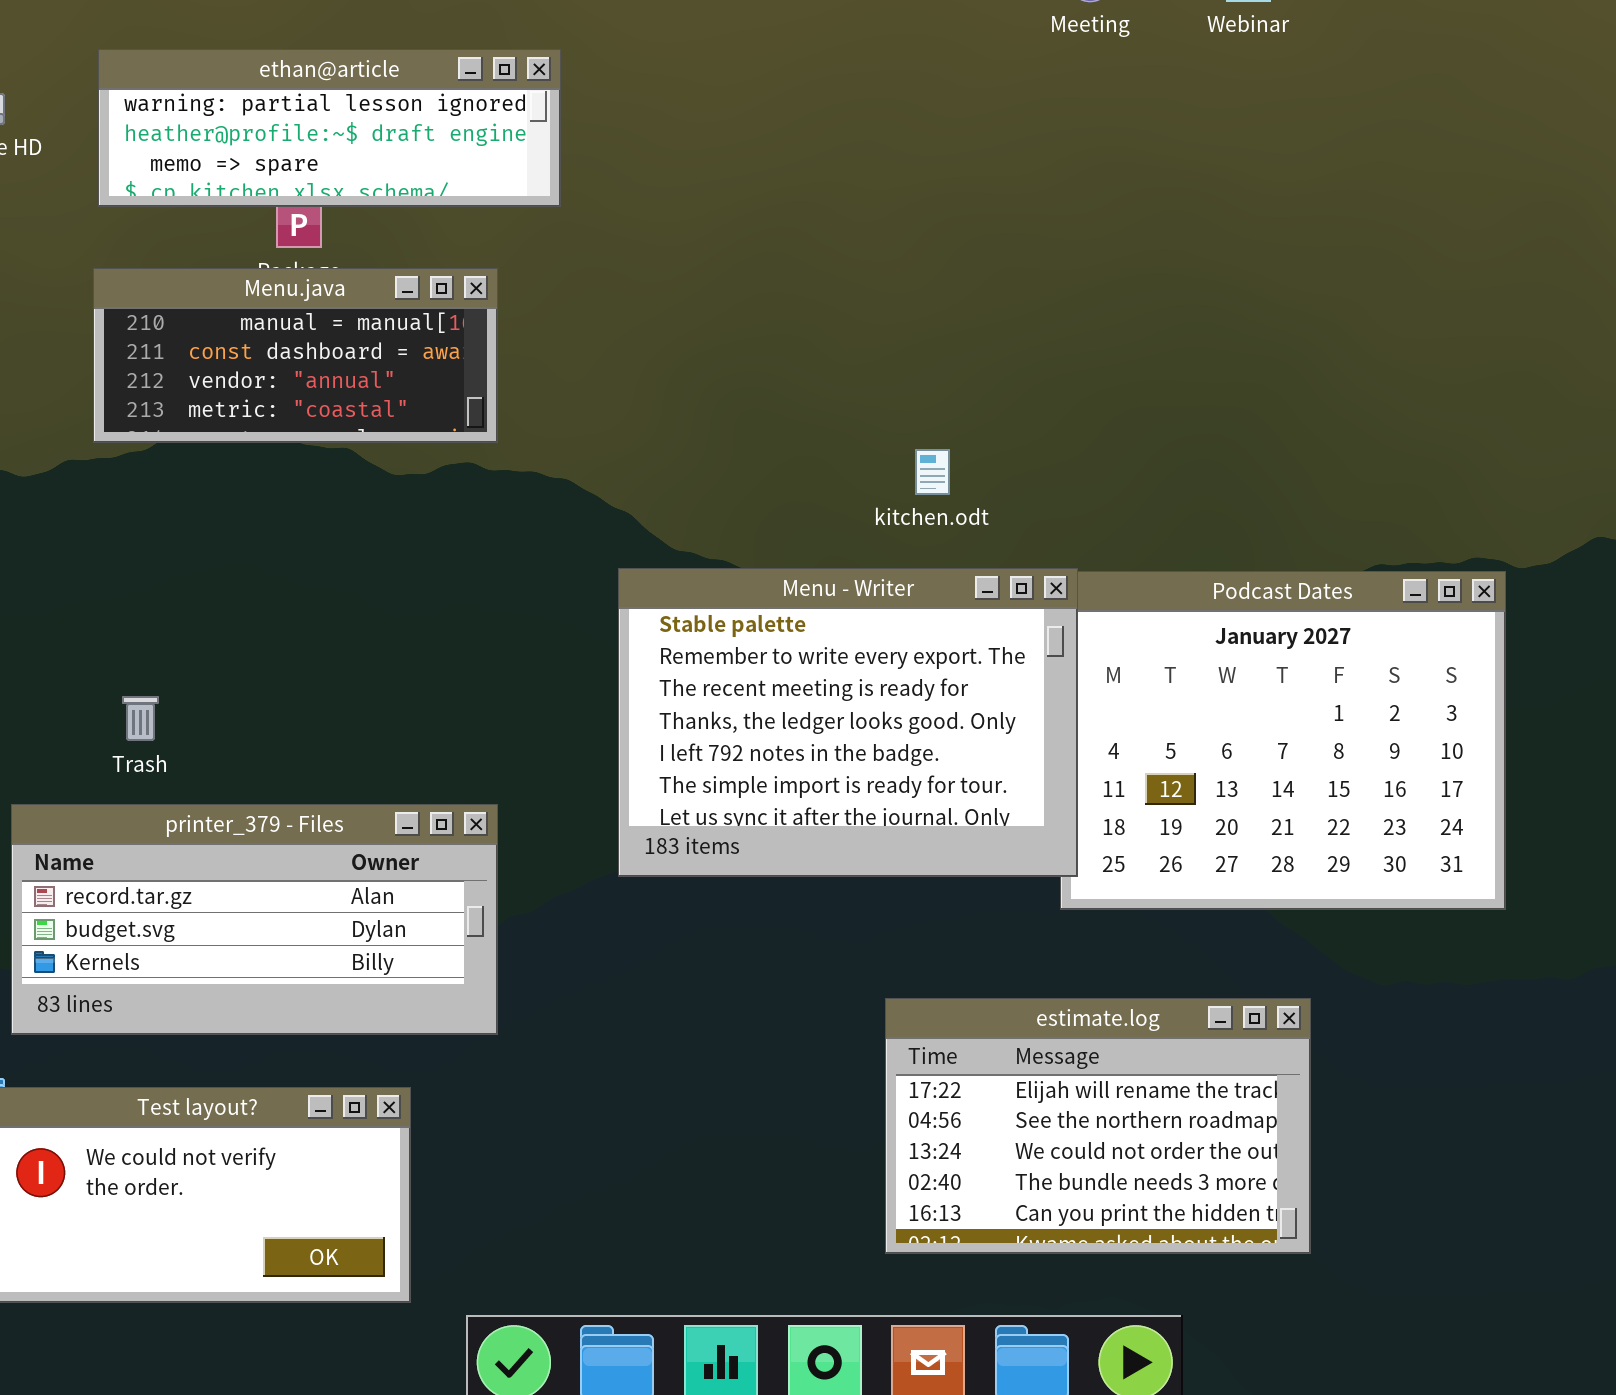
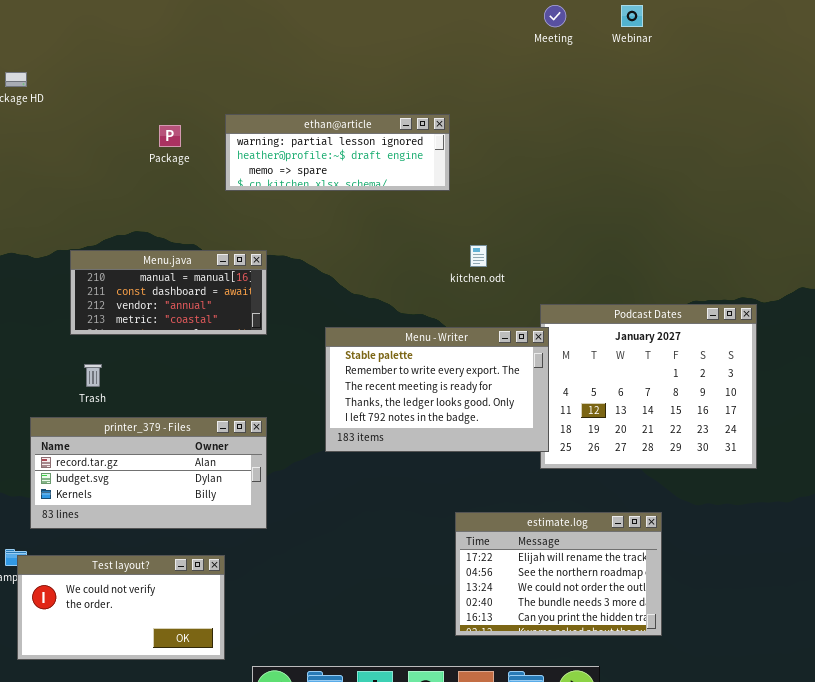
ethan@article: [98,49,561,207] -> [225,114,450,191], moved
Menu.java: [93,268,498,443] -> [70,250,267,335], moved
Menu - Writer: [618,568,1078,877] -> [325,327,549,452], resized

